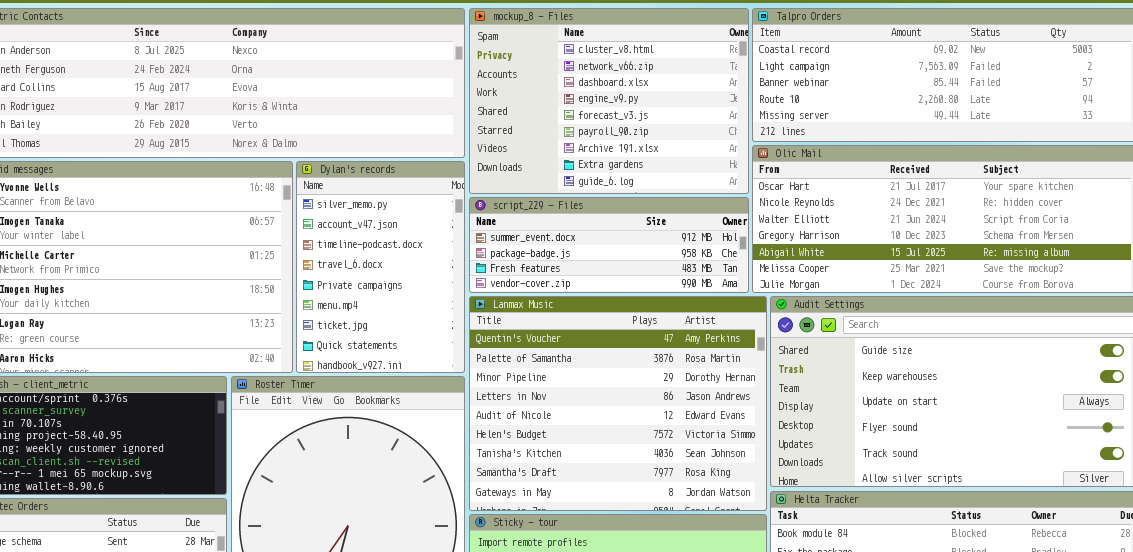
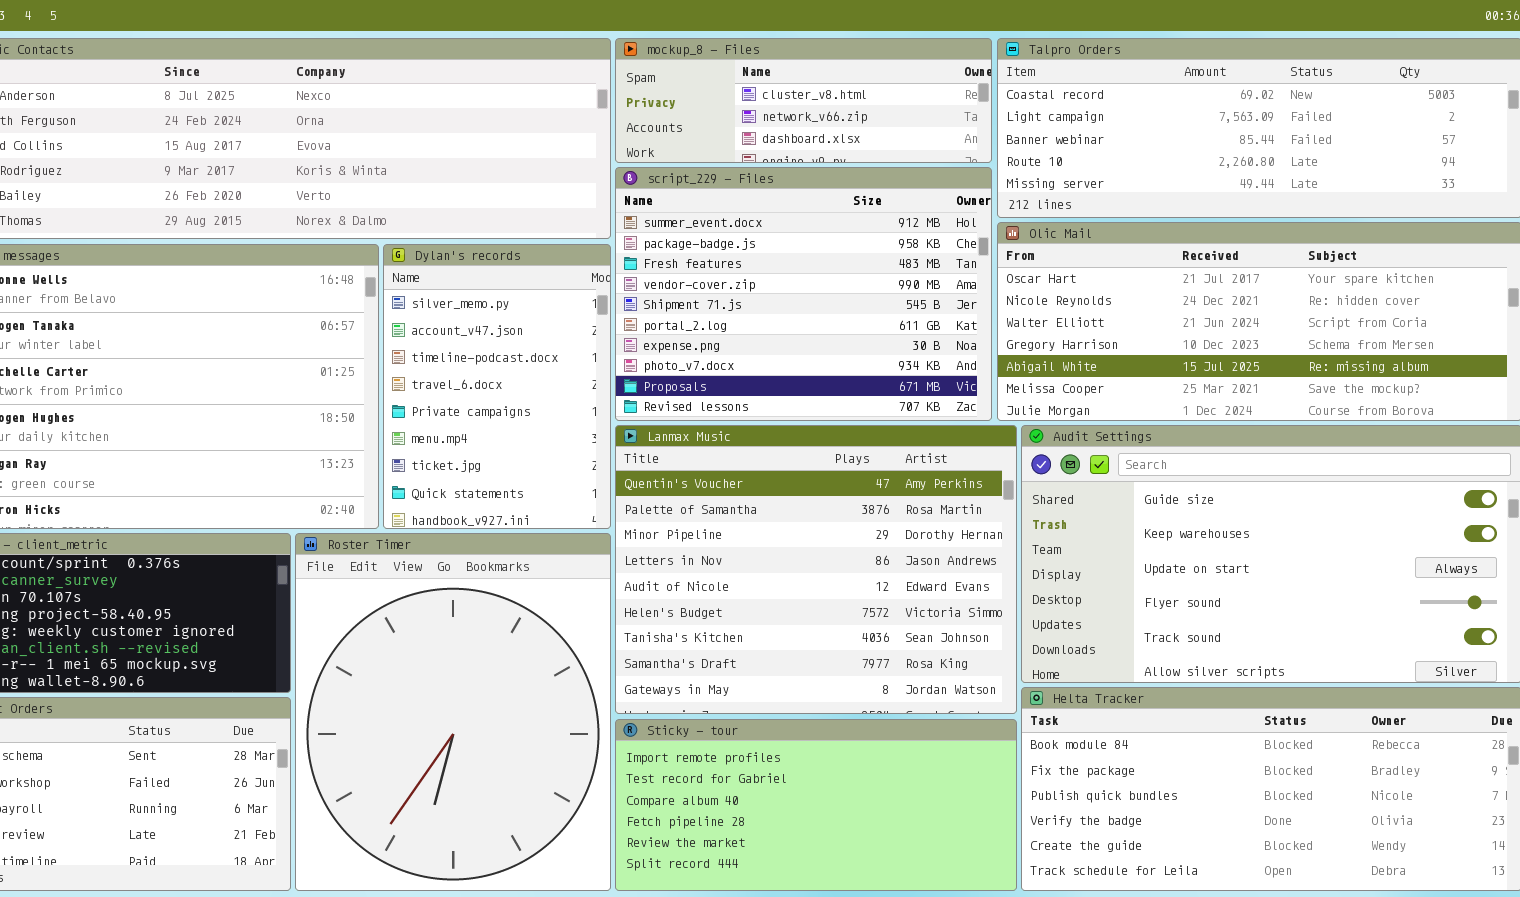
mockup_8 - Files: [469,8,749,194] -> [615,38,992,163], resized
script_229 - Files: [469,197,749,293] -> [615,167,992,421], resized

